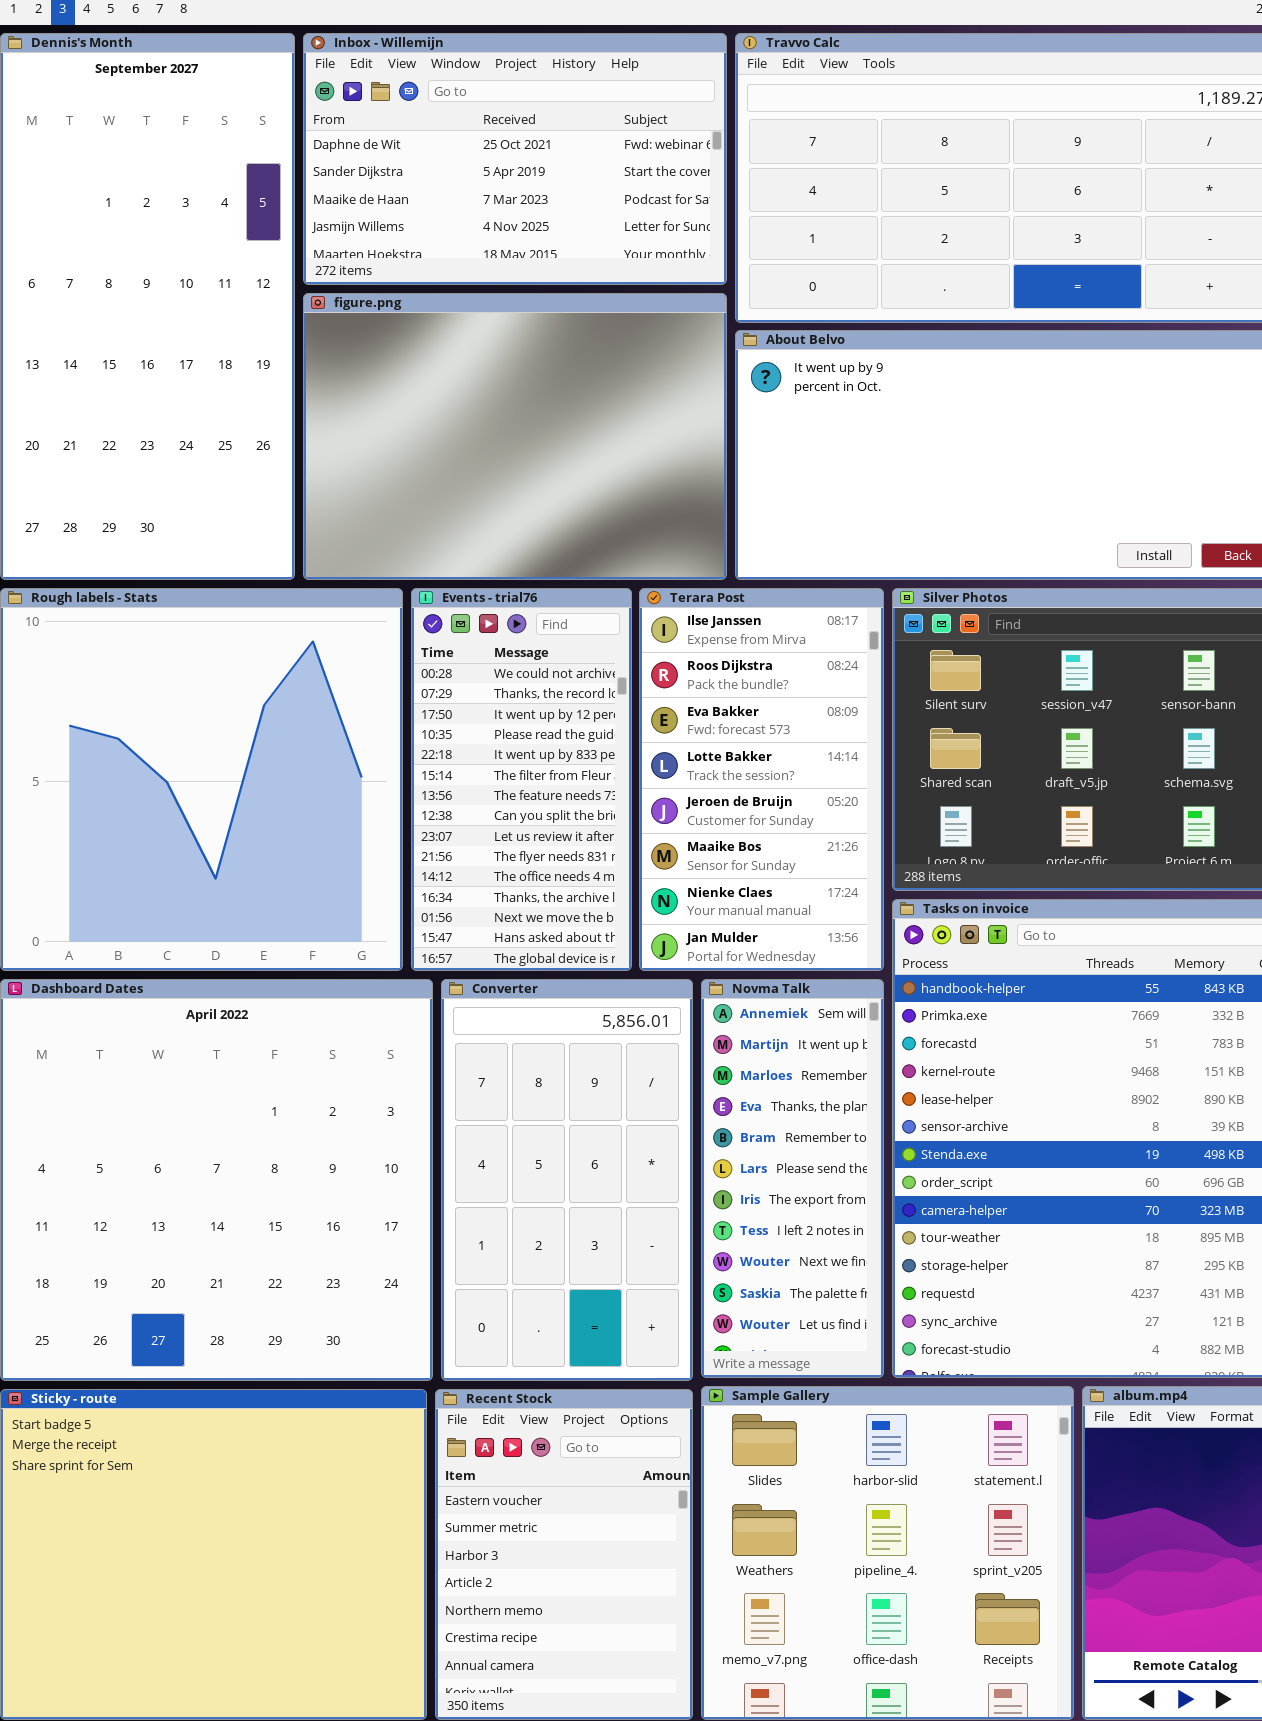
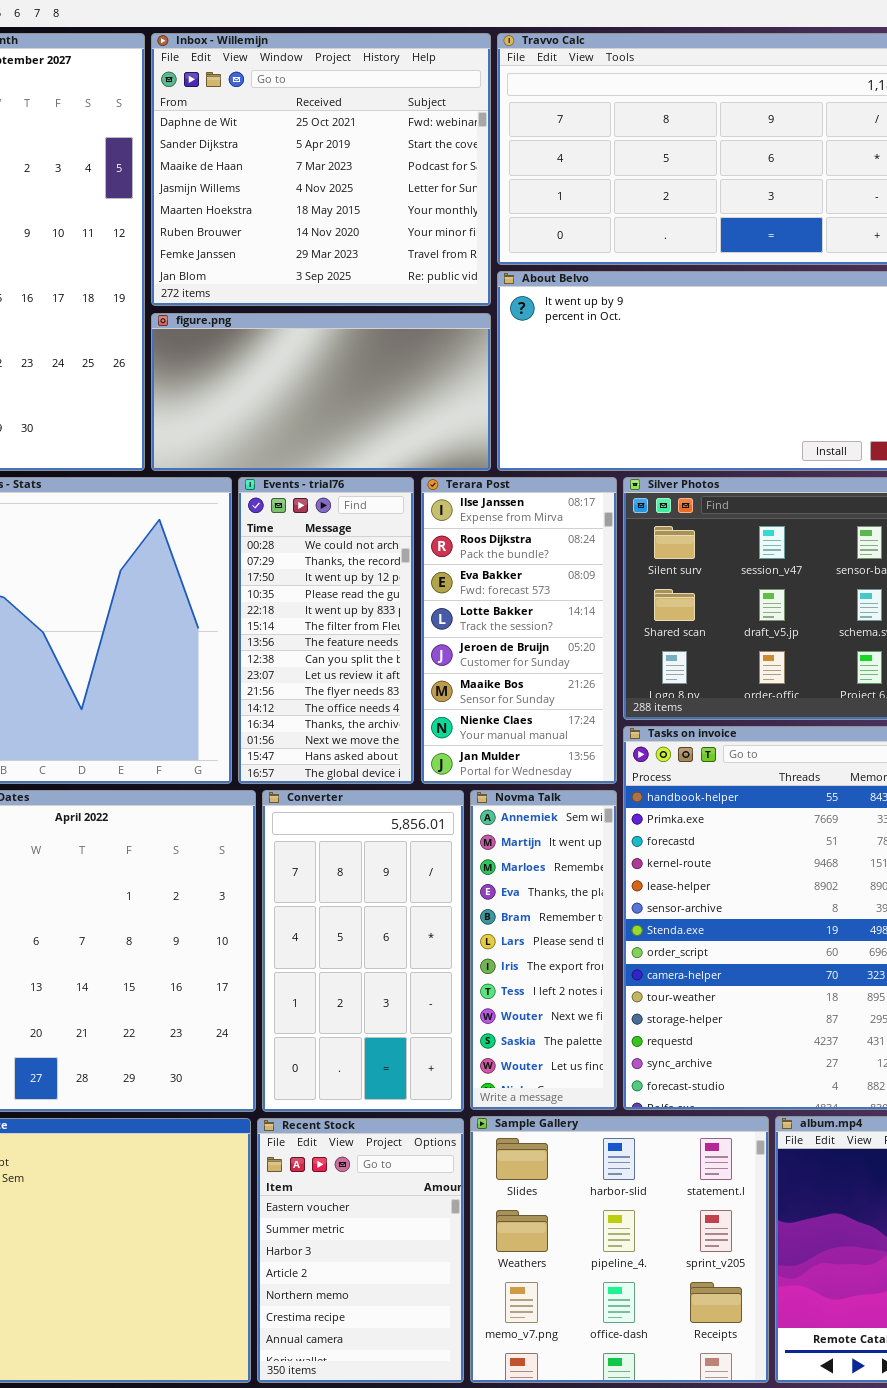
Inbox - Willemijn: [303,33,727,285] -> [151,33,491,306], resized
figure.png: [303,293,727,580] -> [151,313,491,471], resized

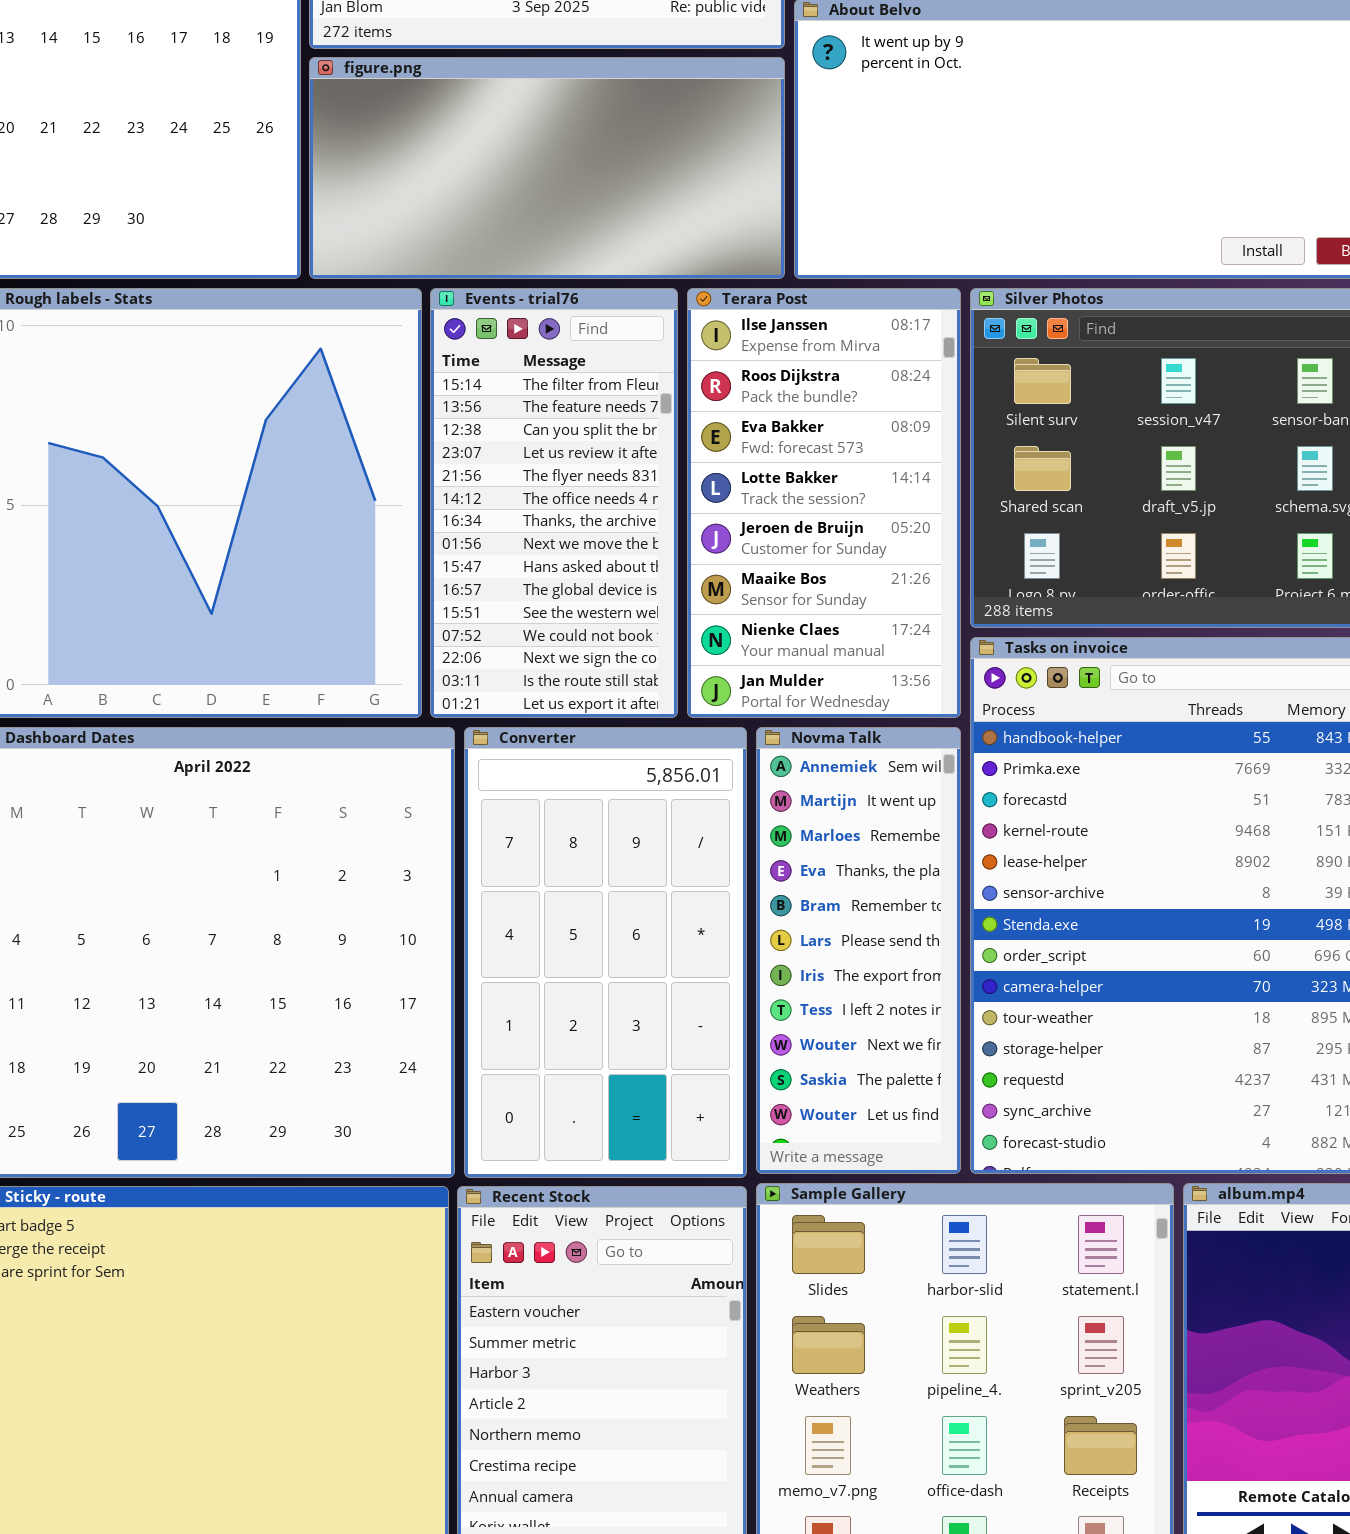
Events - trial76: [238,477,414,784] -> [430,288,678,718], scrolled down 5 rows

